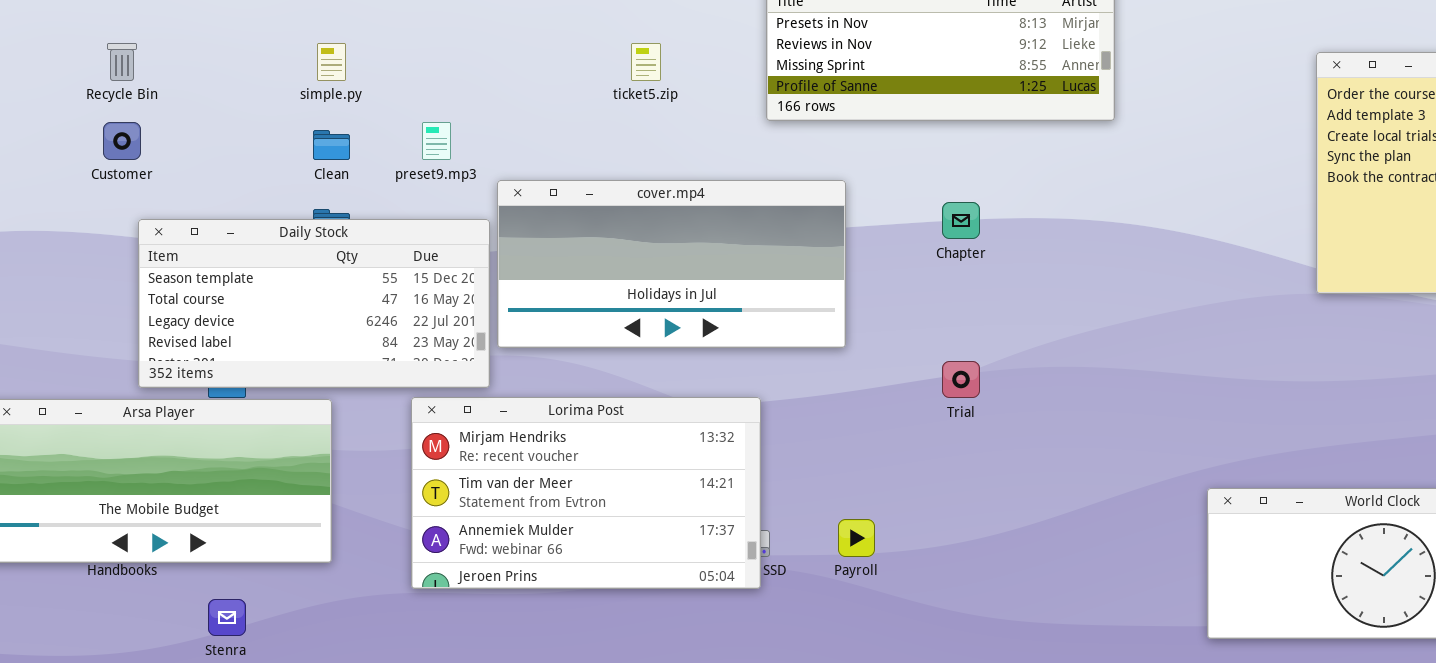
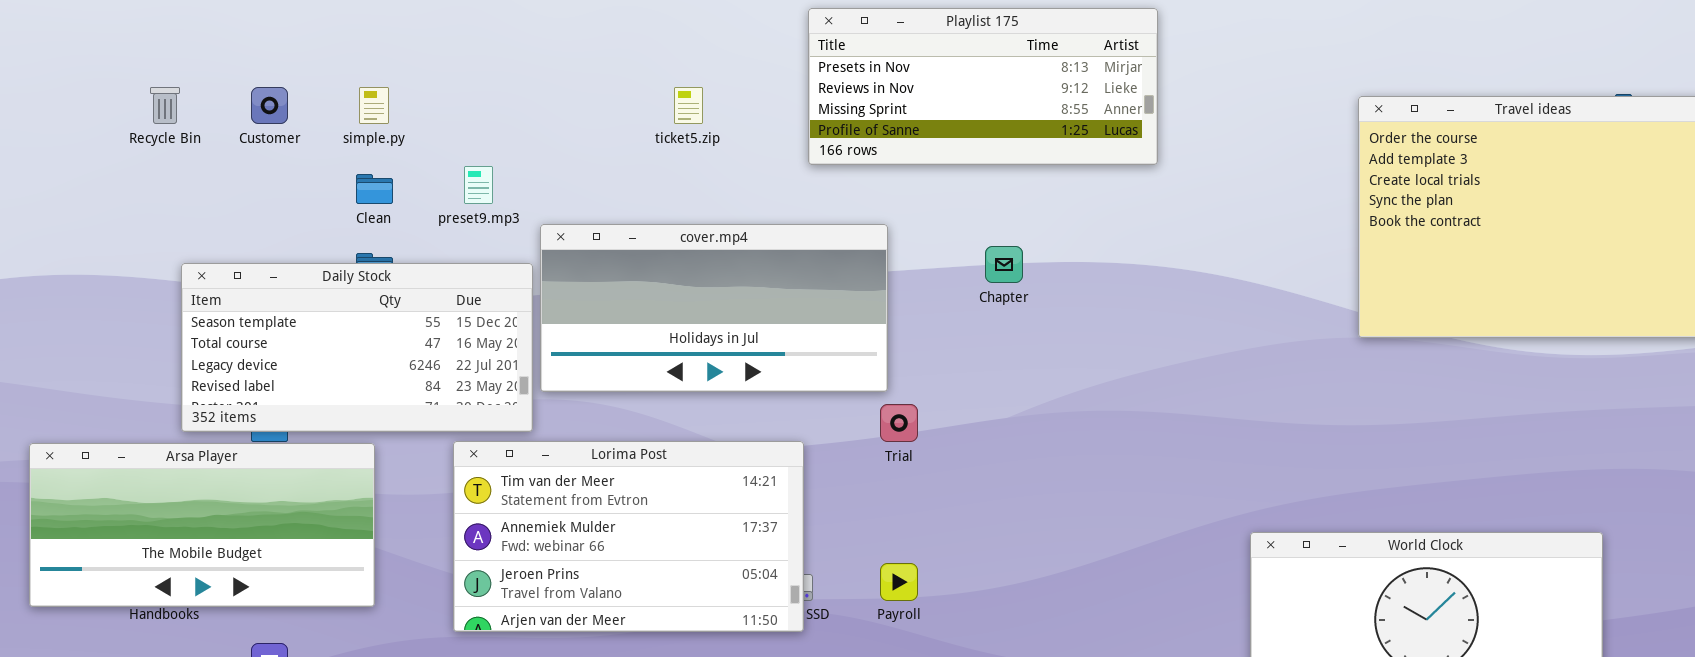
Customer: [103,122,141,160] -> [251,87,288,124], moved
Trial: [942,361,980,398] -> [880,404,918,442], moved
Lorima Post: [411,397,761,589] -> [453,441,804,632], scrolled down 1 row

